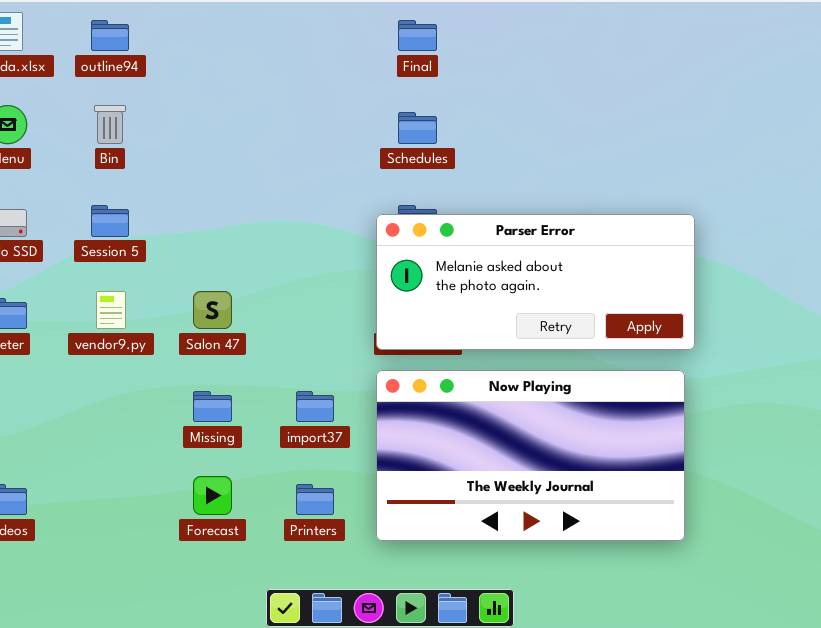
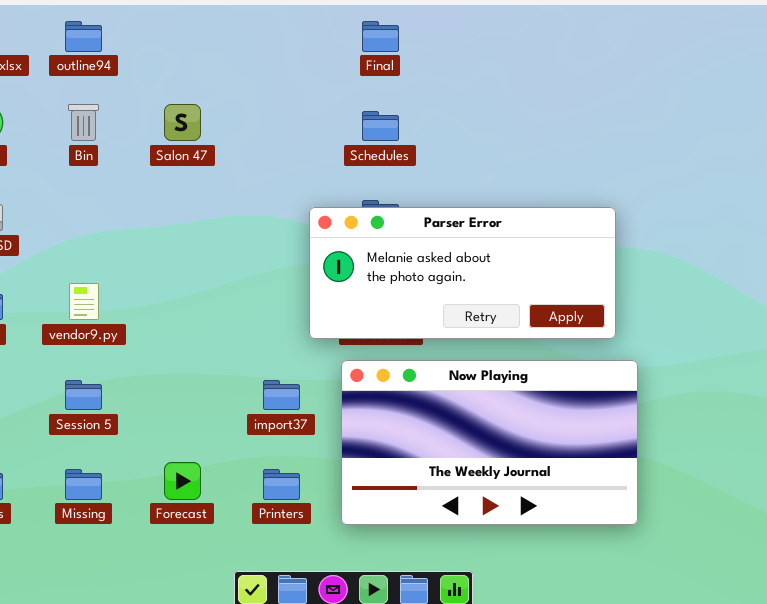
Session 5: [91,205,129,237] -> [65,380,102,410], moved
Parser Error: [376,214,695,350] -> [309,207,616,339], moved
Salon 47: [193,291,232,329] -> [164,104,201,141], moved
Missing: [193,391,232,422] -> [65,469,102,500], moved

